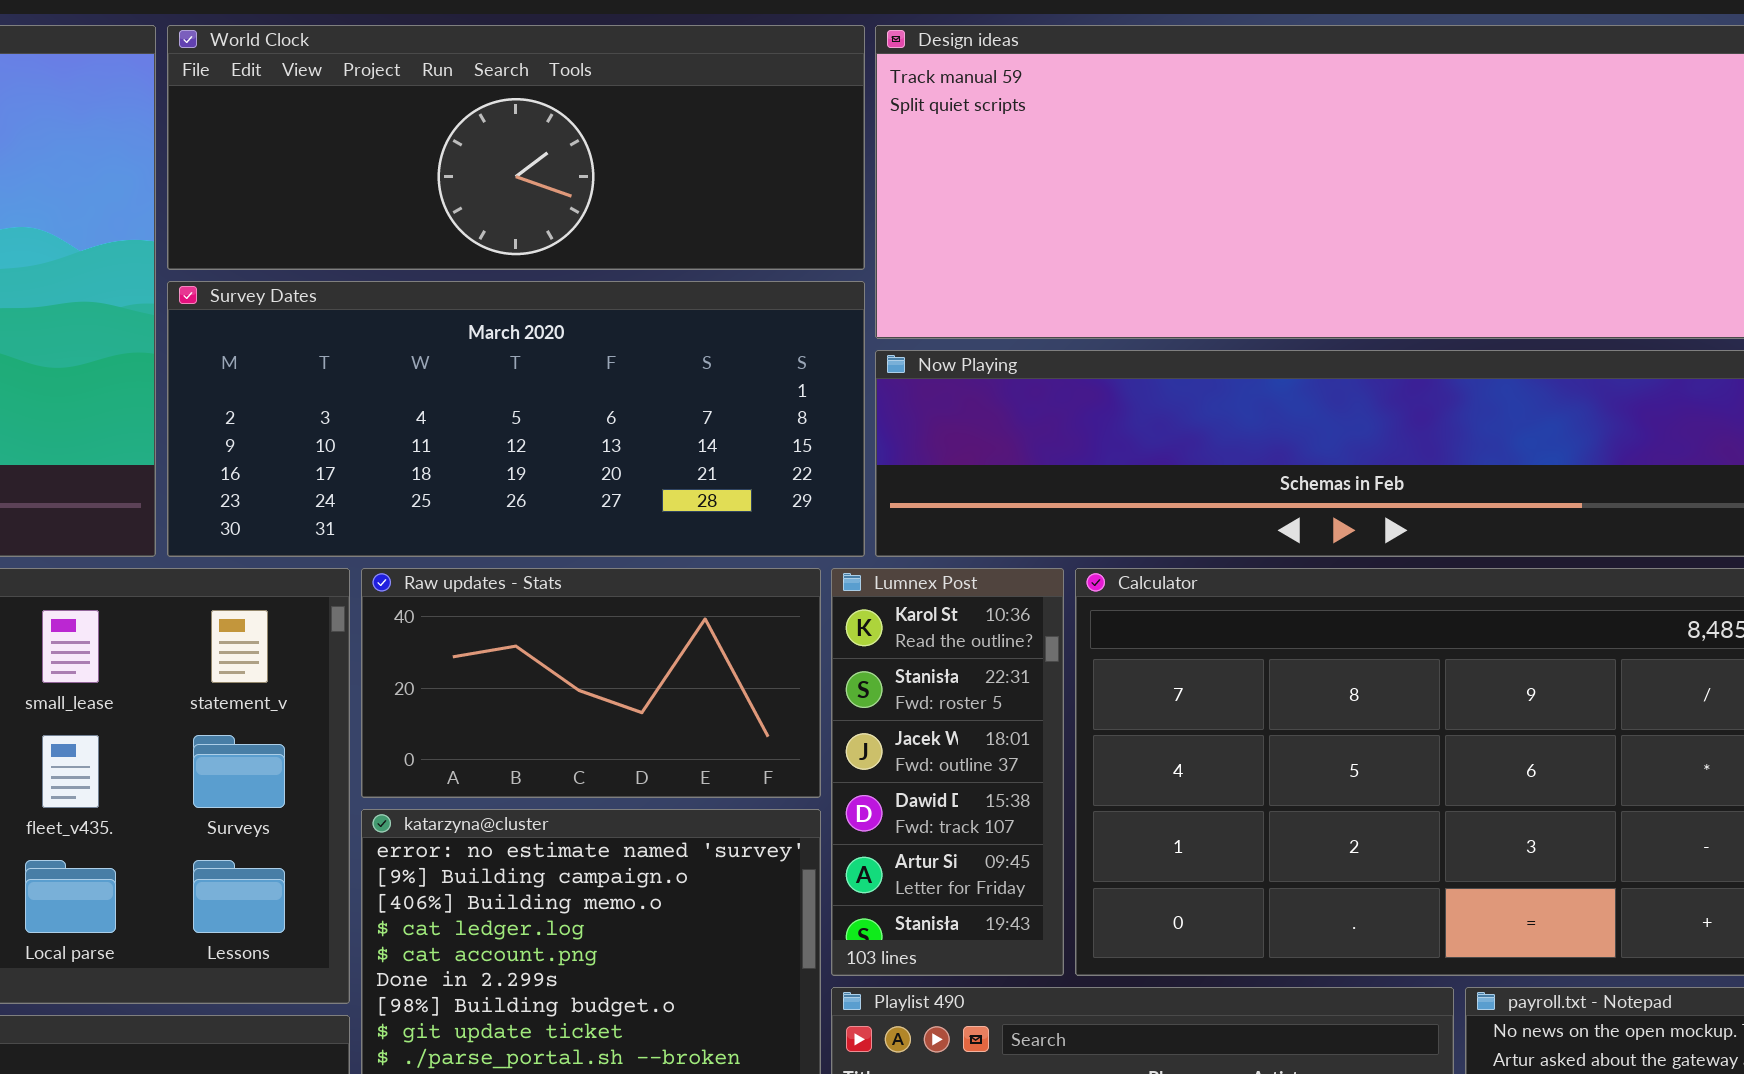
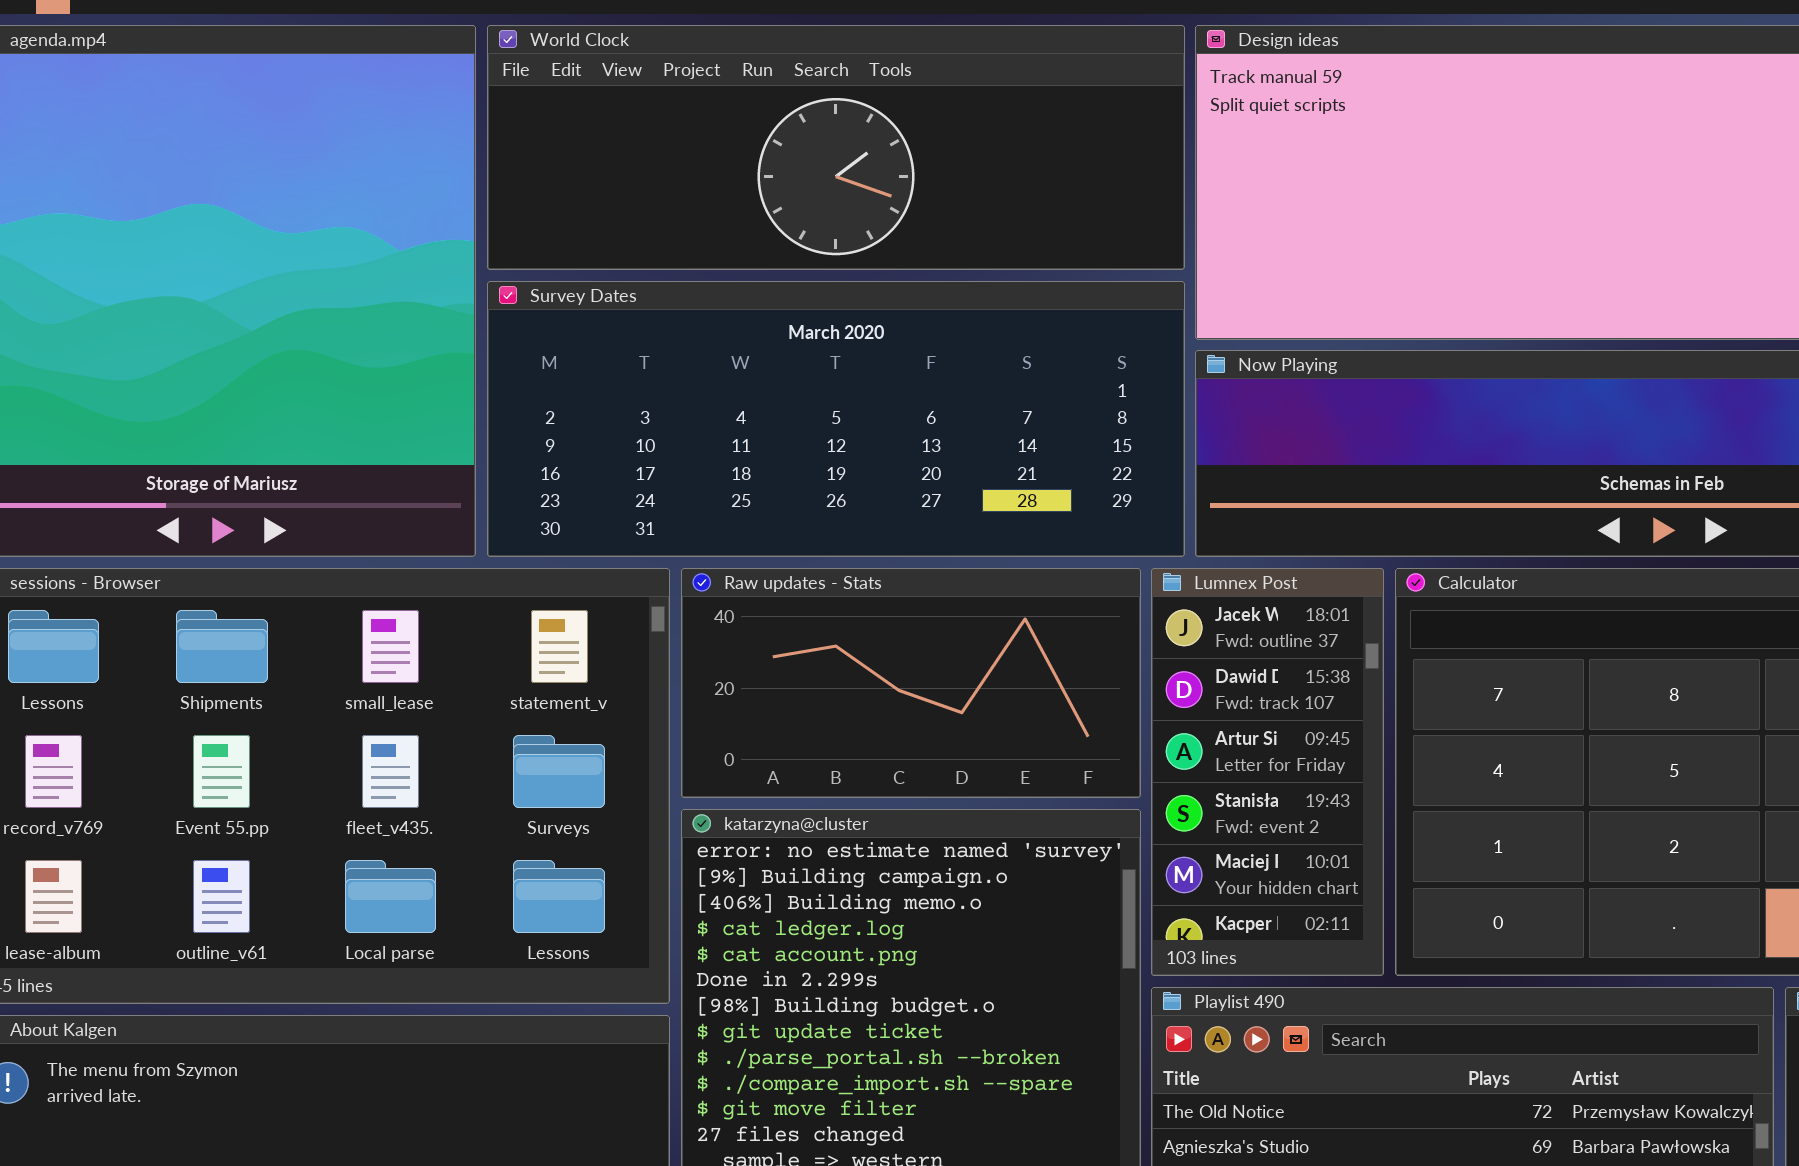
Lumnex Post: [831,568,1064,976] -> [1151,568,1384,976], scrolled down 2 rows

